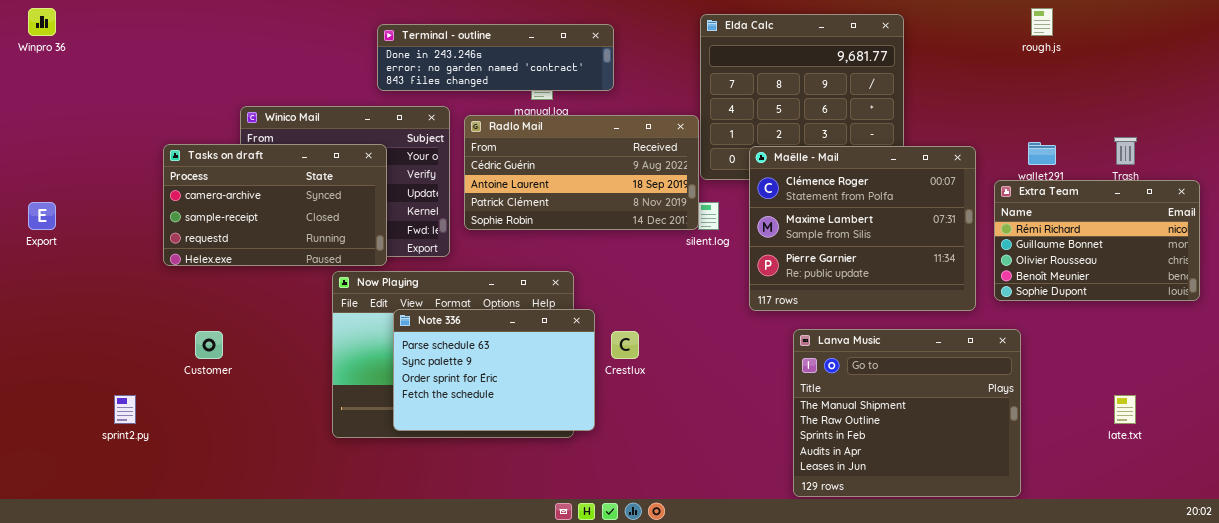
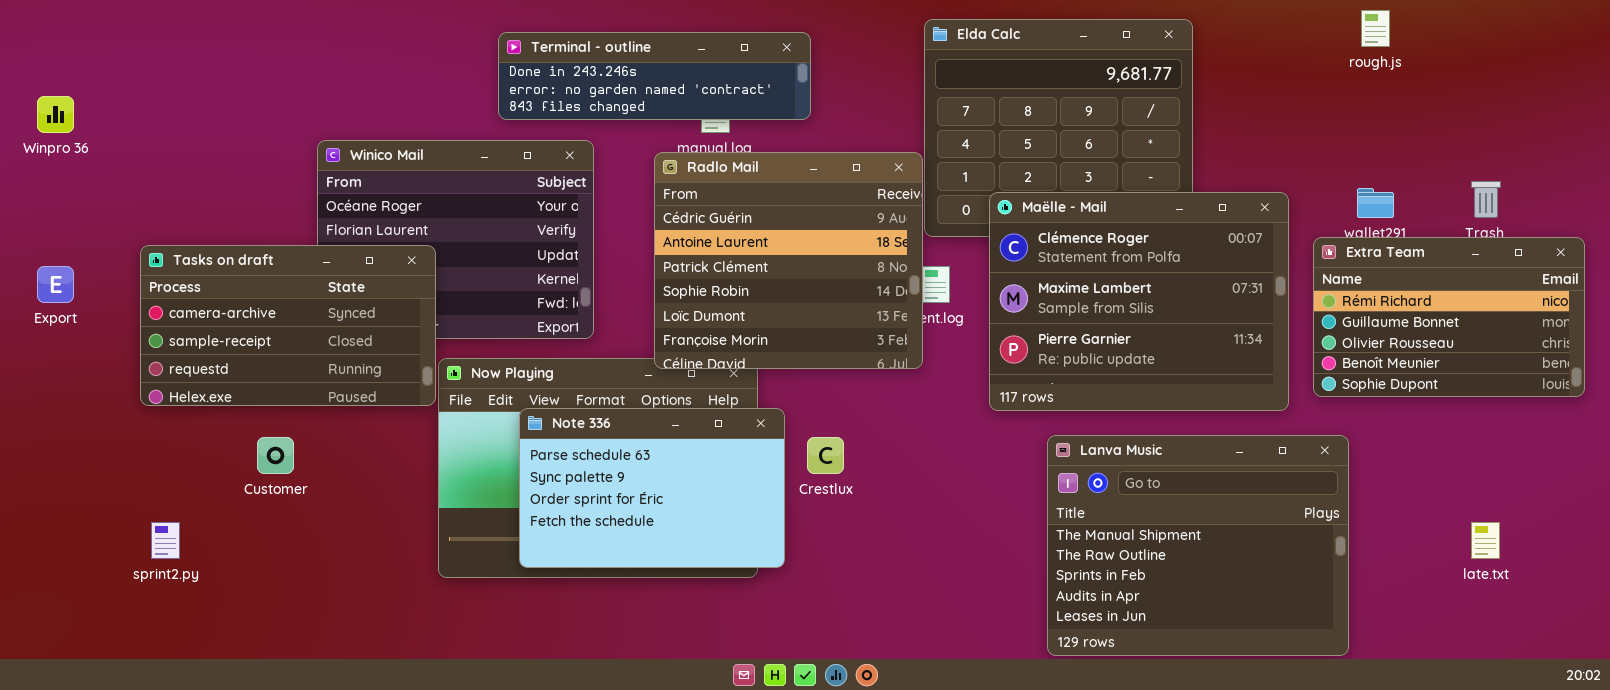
Winpro 36: [28,8,56,36] -> [37,96,74,133], moved
Radlo Mail: [464,115,699,230] -> [654,152,923,369], resized
Tasks on draft: [163,144,387,266] -> [140,245,436,406], moved

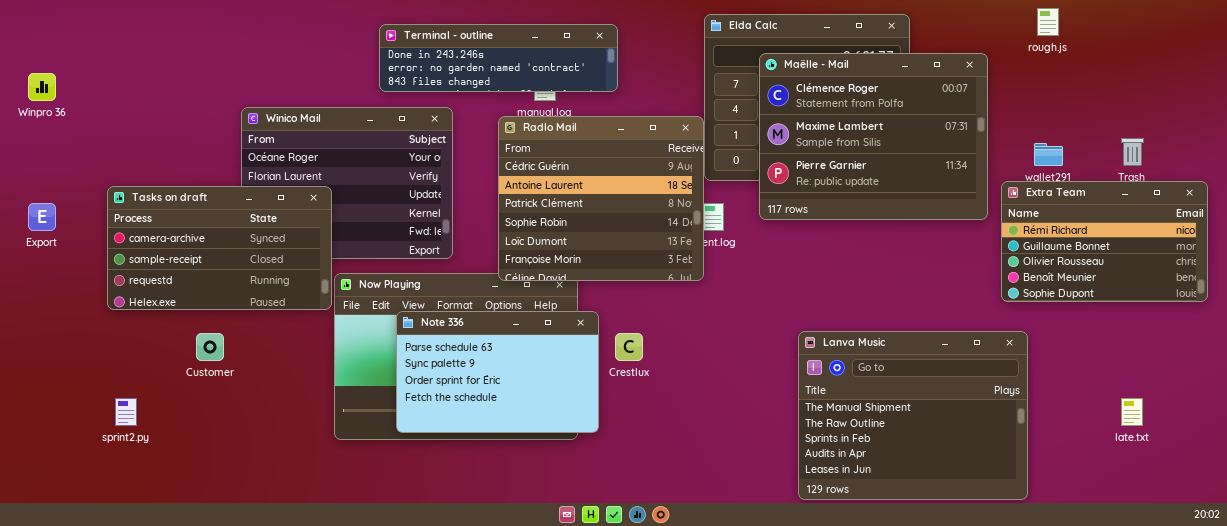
Maëlle - Mail: [989,192,1289,411] -> [759,53,988,220], moved

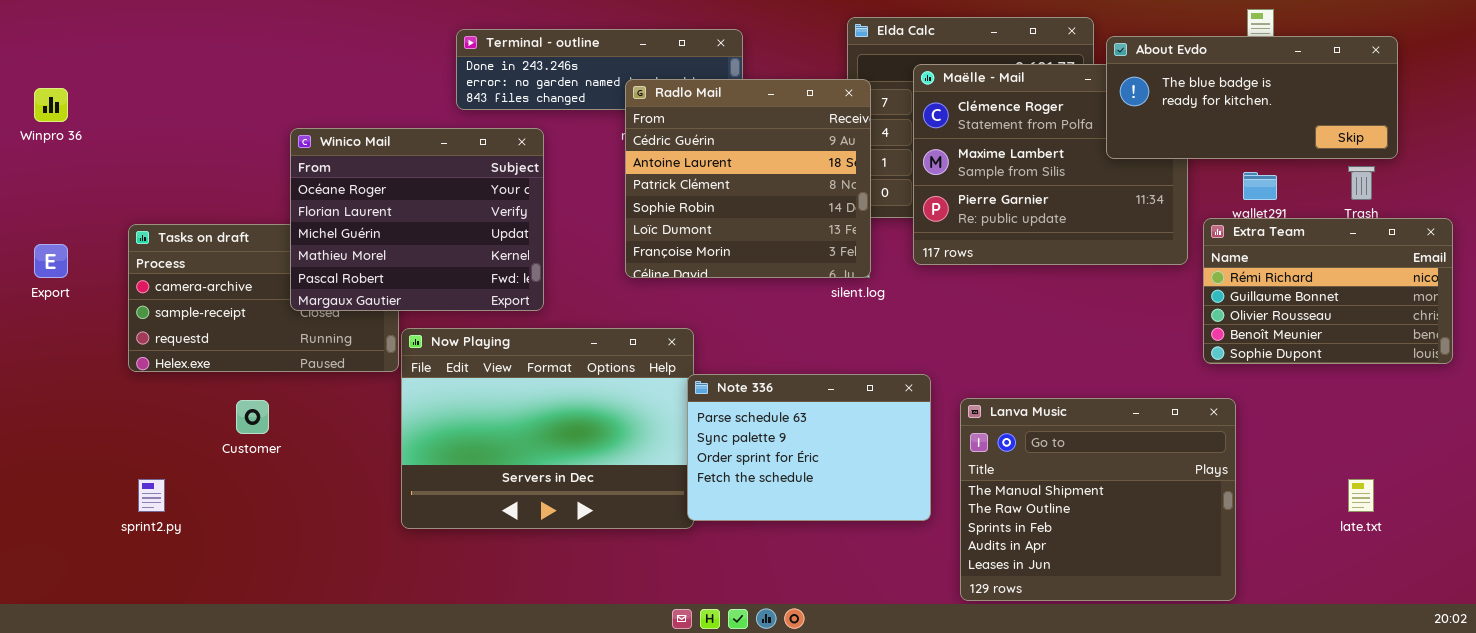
About Evdo: none -> [1106,36,1398,159], opened
Winico Mail: [241,107,453,259] -> [290,128,544,311], raised
Radlo Mail: [498,116,704,281] -> [625,79,871,278], moved
Note 336: [396,311,599,433] -> [687,374,931,521], moved

